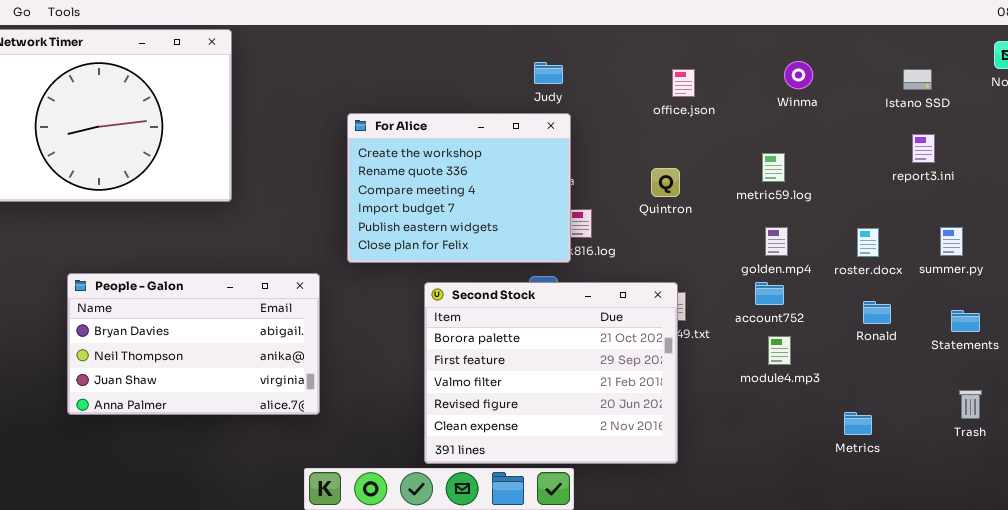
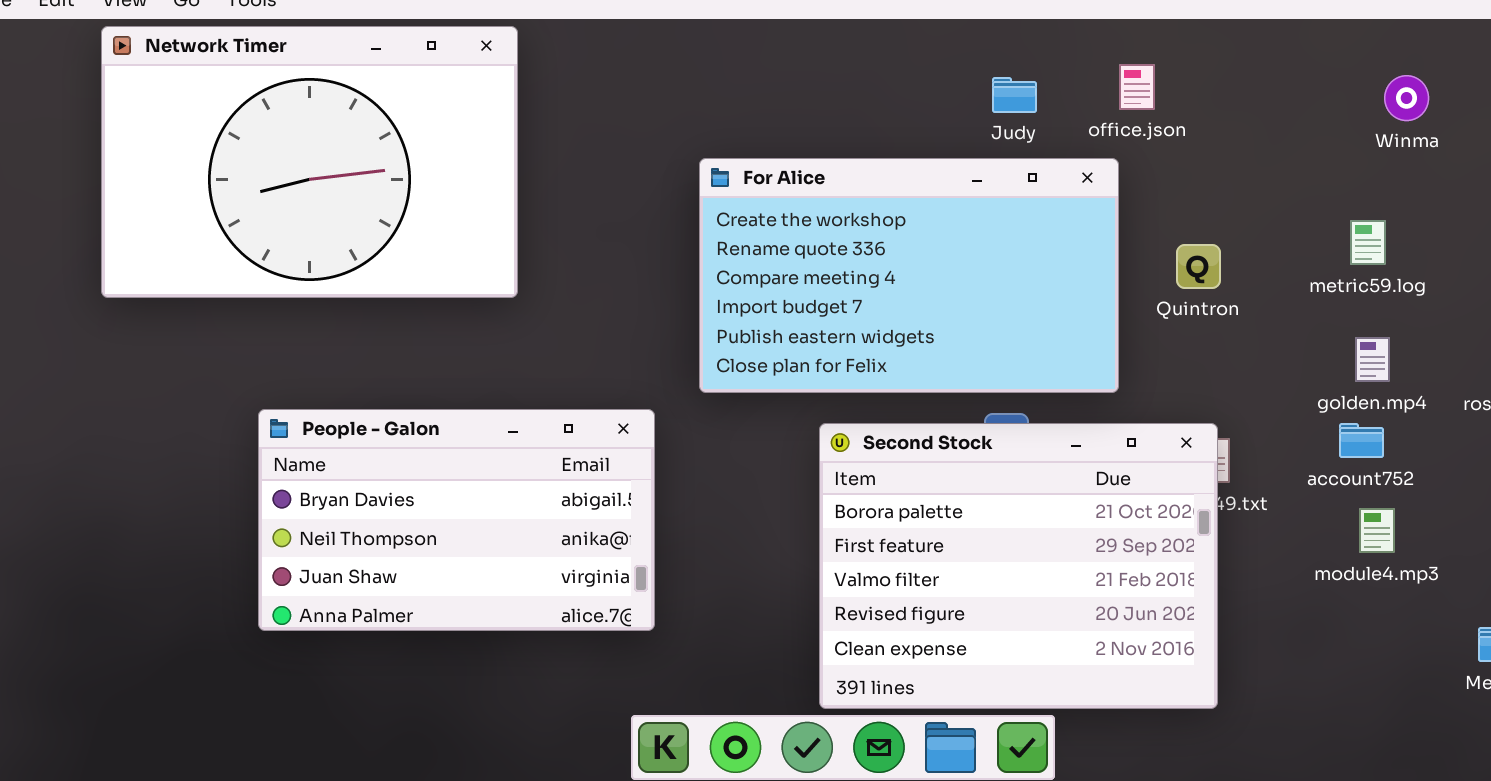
office.json: [672,69,695,97] -> [1119,64,1155,110], moved
For Alice: [347,113,571,263] -> [699,158,1119,393], resized

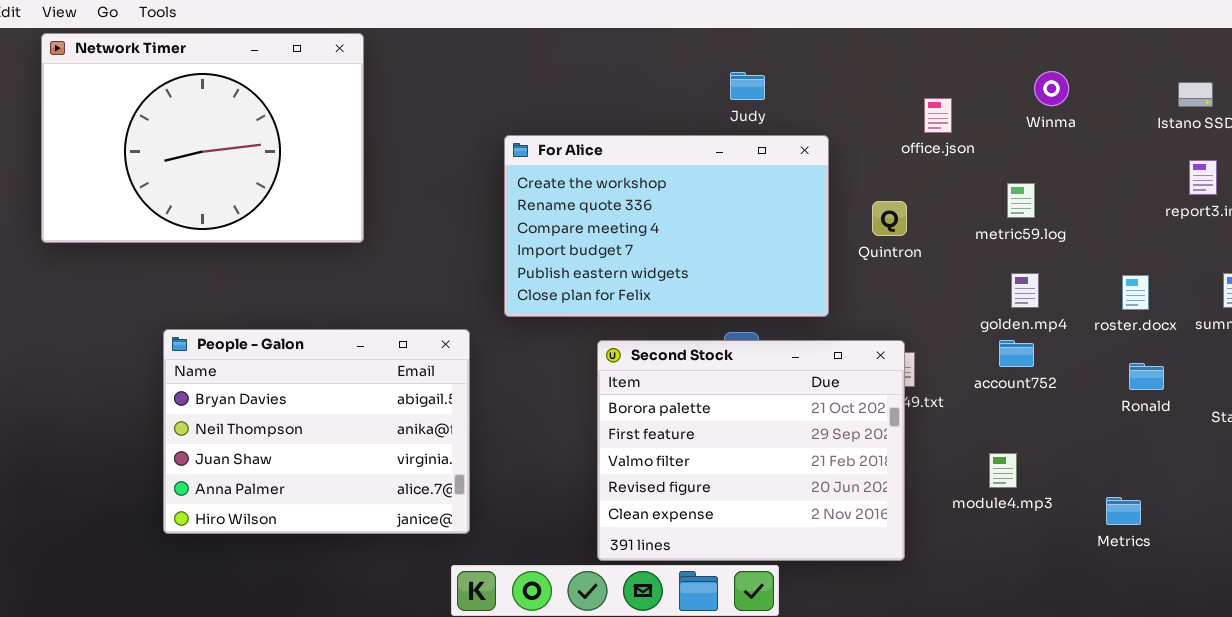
office.json: [1119,64,1155,110] -> [924,98,952,133], moved
People - Galon: [258,409,655,631] -> [163,329,470,534], resized
module4.mp3: [1359,508,1395,553] -> [989,453,1017,488], moved

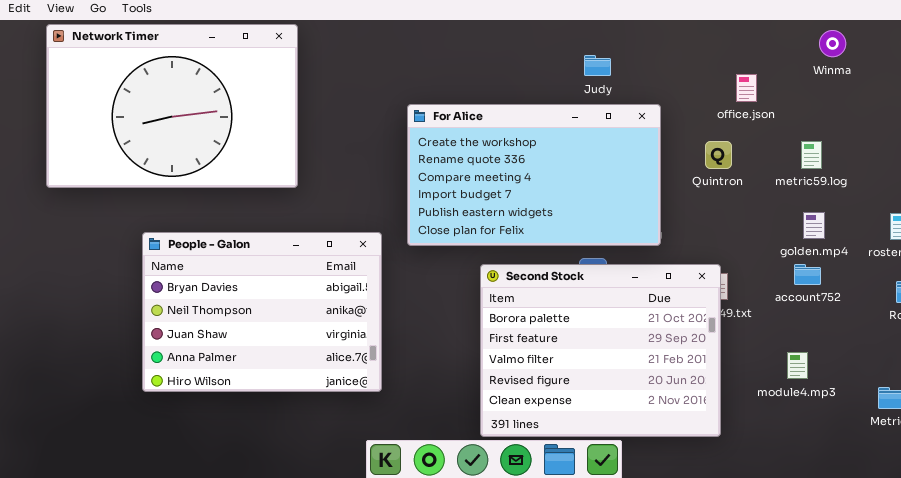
Winma: [1034,71,1069,106] -> [819,30,846,57], moved
Quintron: [872,201,907,236] -> [705,141,732,169], moved
People - Galon: [163,329,470,534] -> [142,232,382,392], moved

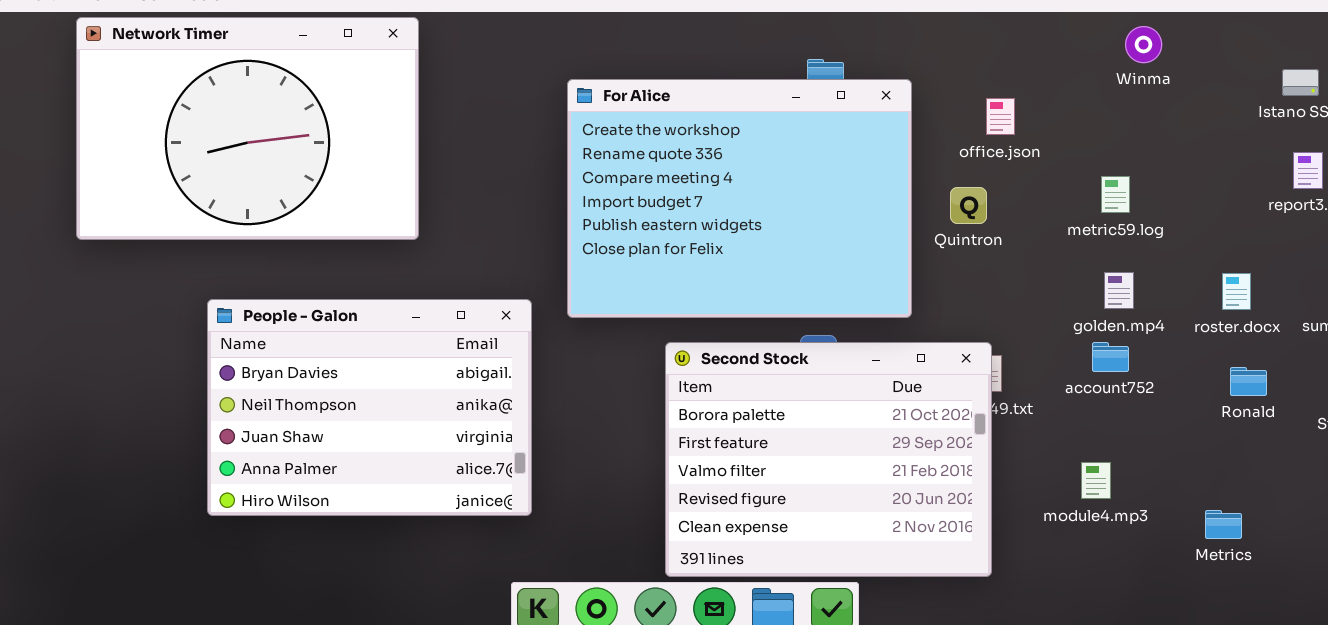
office.json: [736,74,757,102] -> [986,98,1015,135], moved
For Alice: [407,104,661,246] -> [567,79,912,318], resized
Quintron: [705,141,732,169] -> [950,187,987,224], moved

